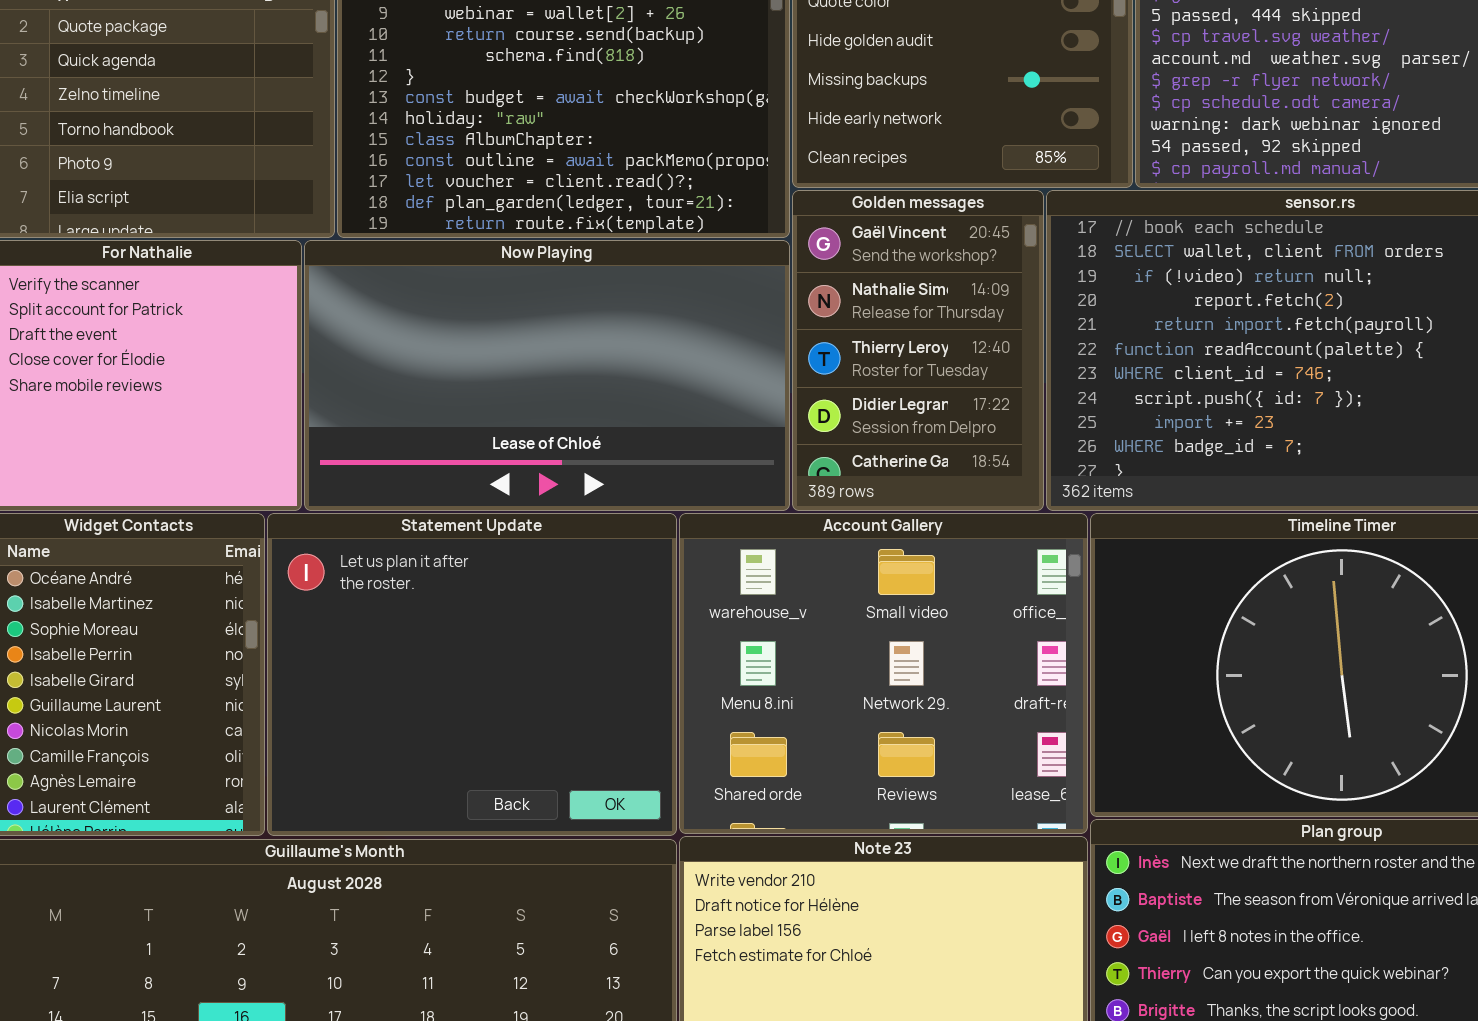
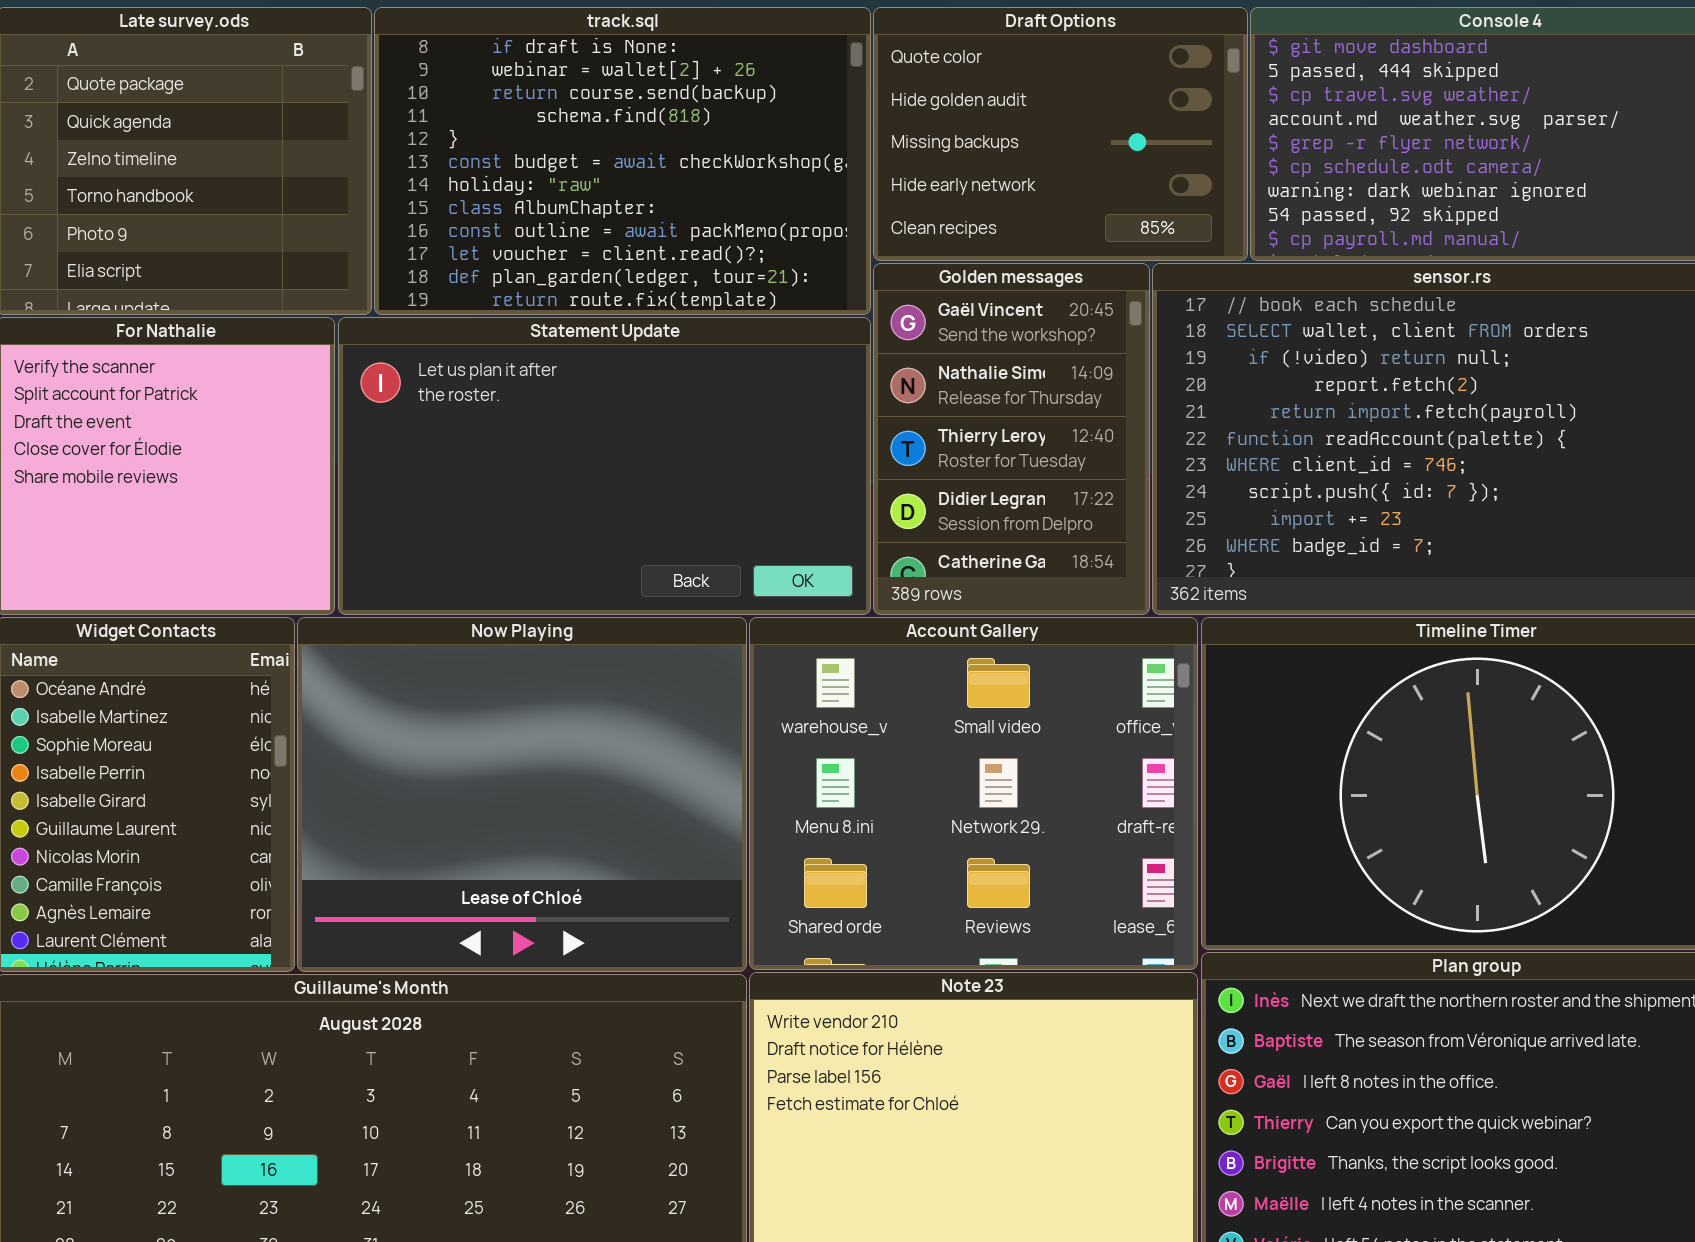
Now Playing: [304,240,790,511] -> [297,617,747,972], moved, resized
Statement Update: [267,513,677,836] -> [338,317,871,615], moved, resized

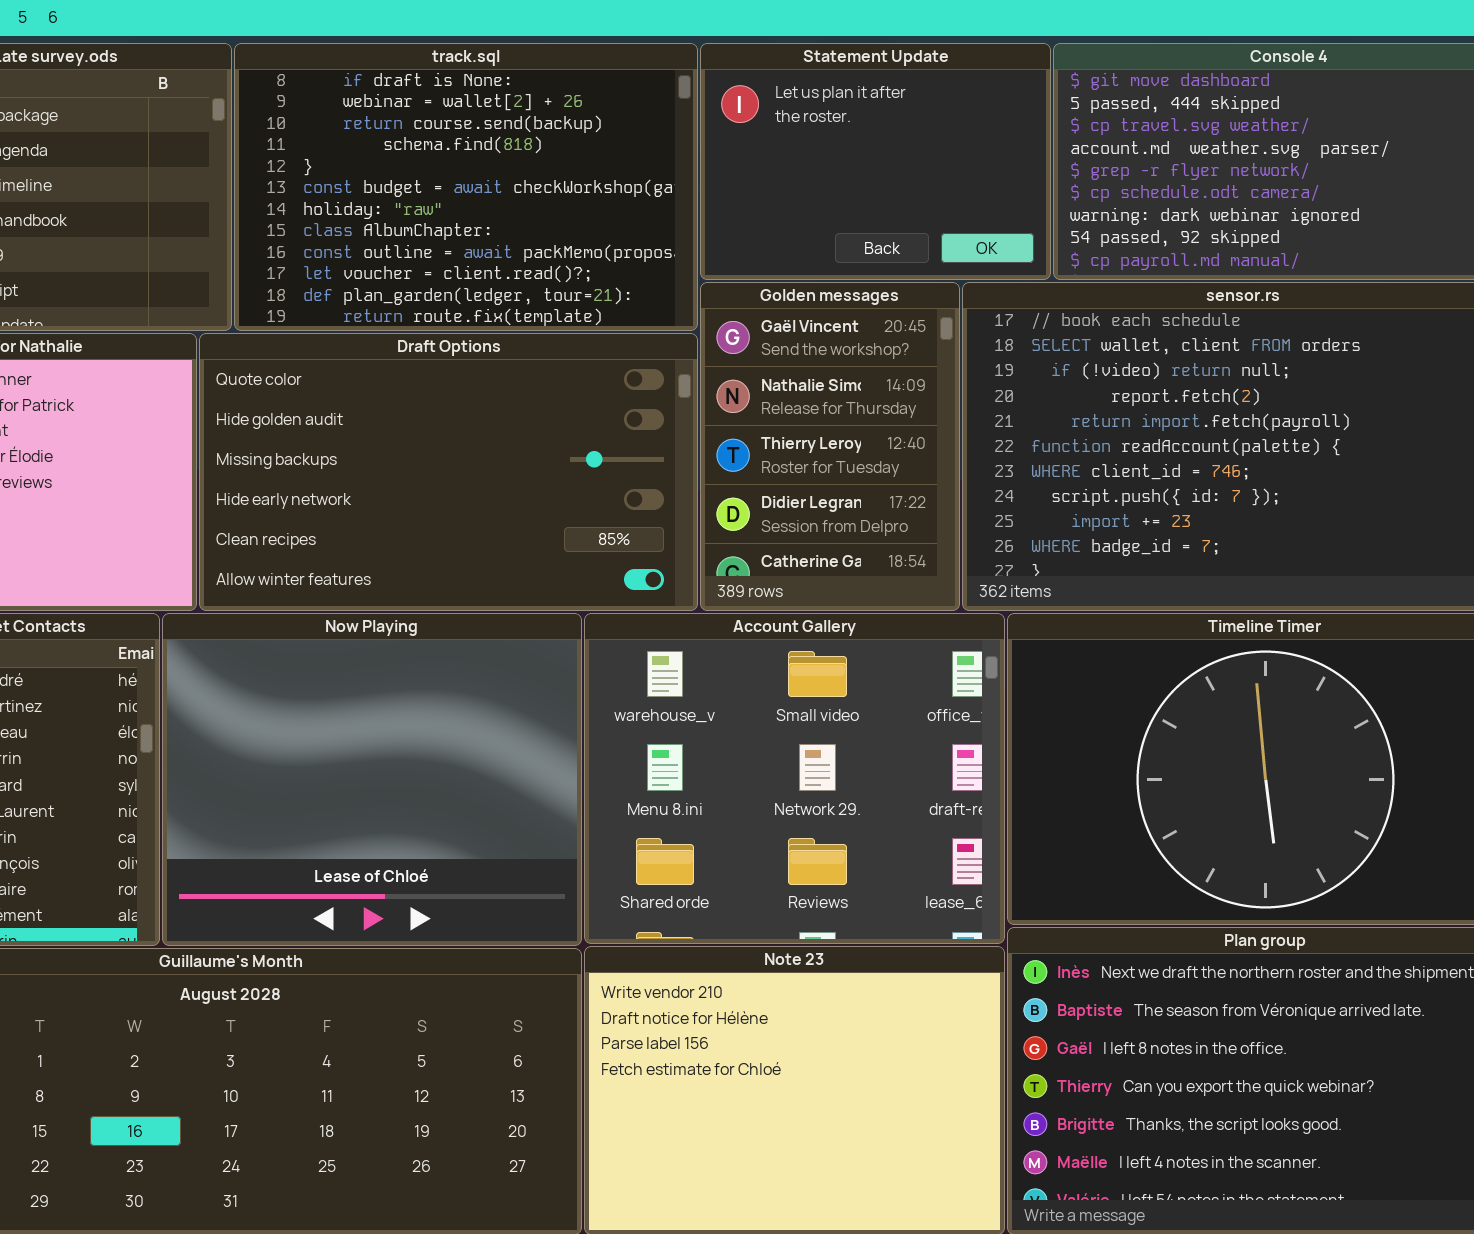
Draft Options: [873,7,1248,261] -> [199,333,698,611], moved, resized
Statement Update: [338,317,871,615] -> [700,43,1051,280], moved, resized

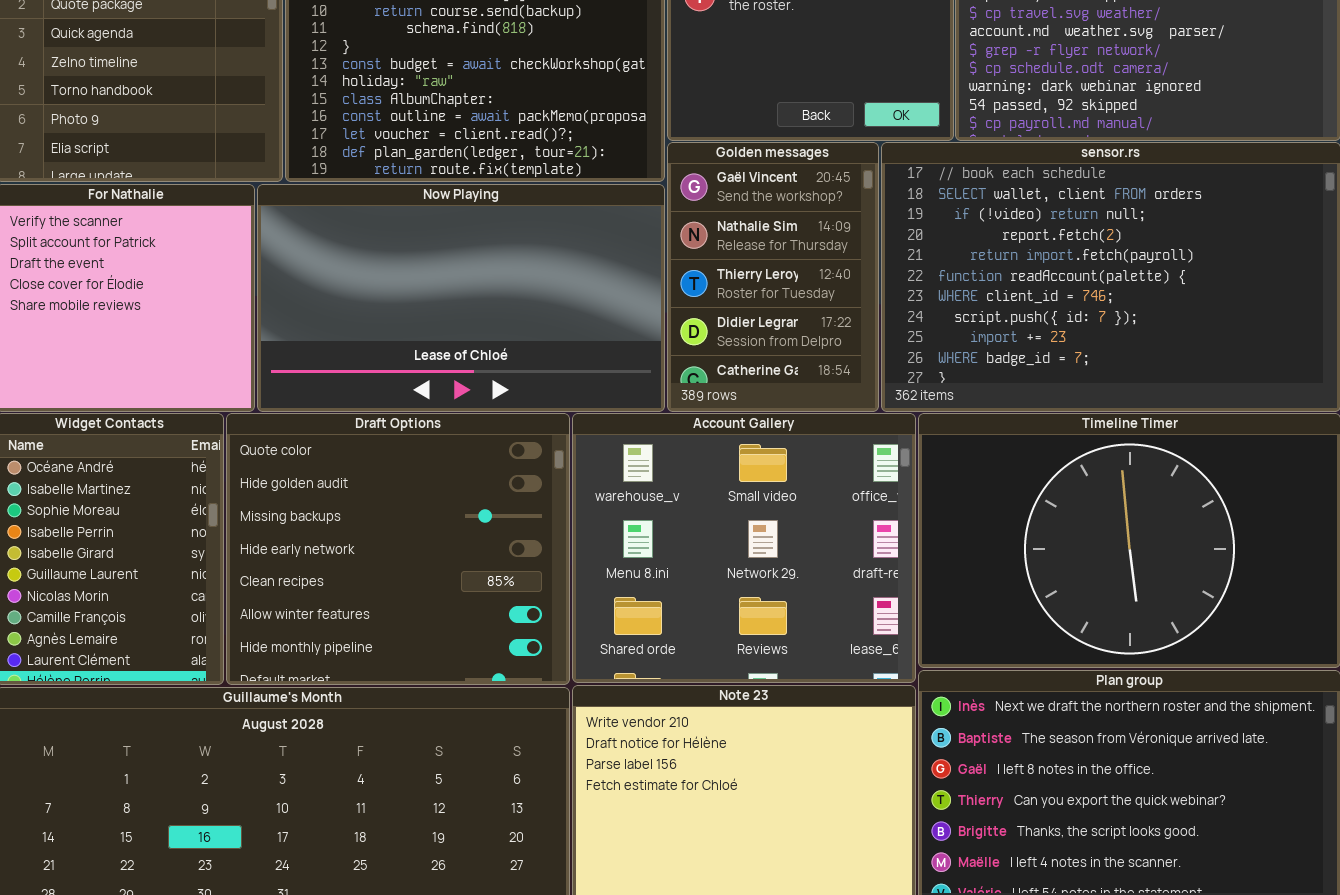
Draft Options: [199,333,698,611] -> [226,413,570,685], moved, resized
Now Playing: [162,613,582,946] -> [257,184,665,412], moved, resized

